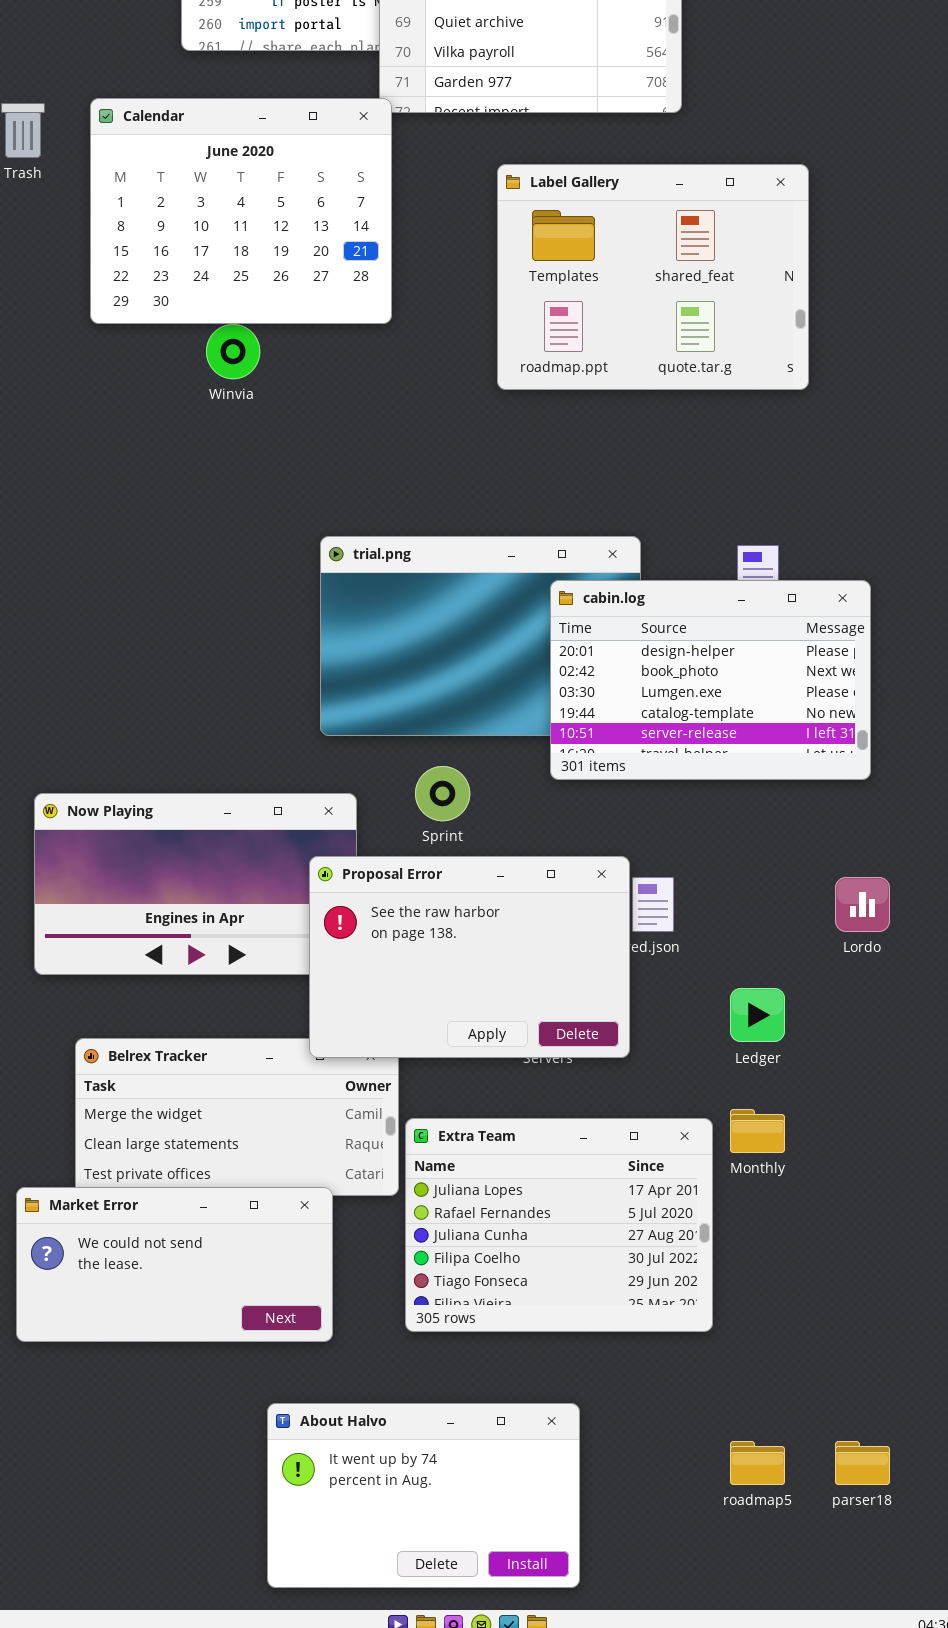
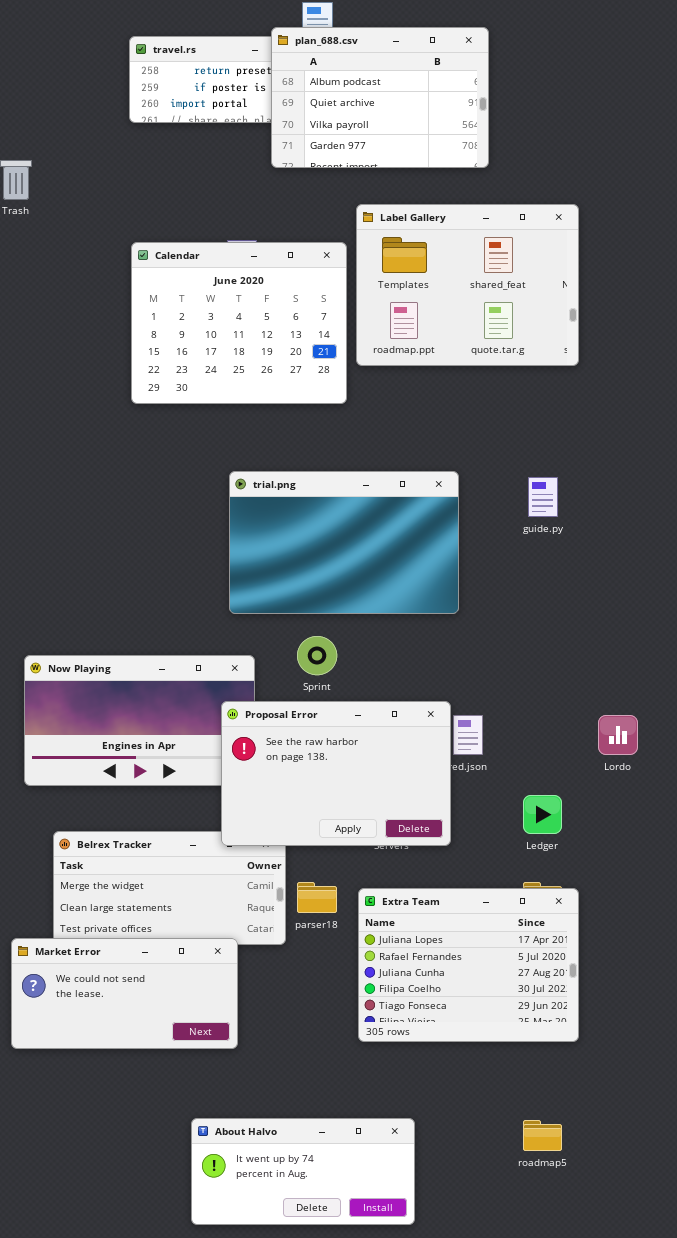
Calendar: [90,98,392,324] -> [131,242,347,404], moved
cabin.log: [550,580,871,780] -> none, closed
Extra Team: [405,1118,713,1332] -> [358,888,579,1042], moved
About Halvo: [267,1403,580,1588] -> [191,1118,415,1225], resized
parser18: [835,1441,890,1485] -> [297,882,337,913], moved

